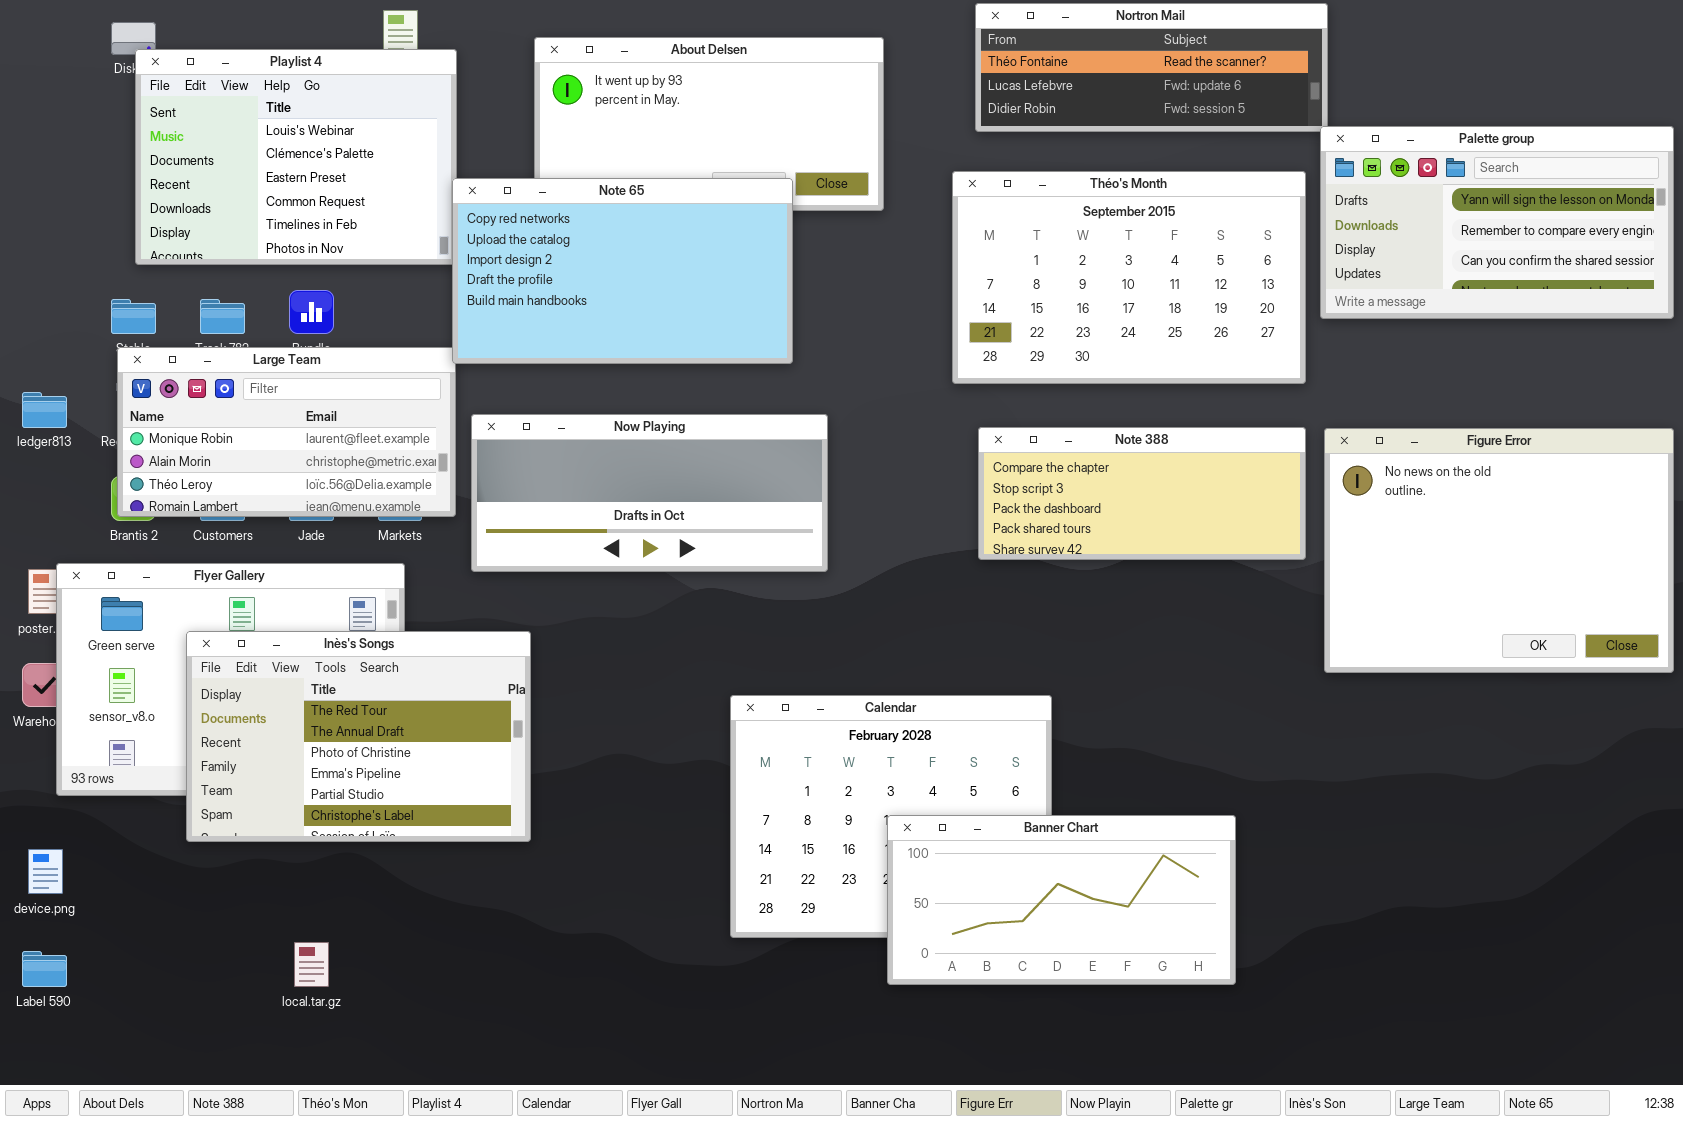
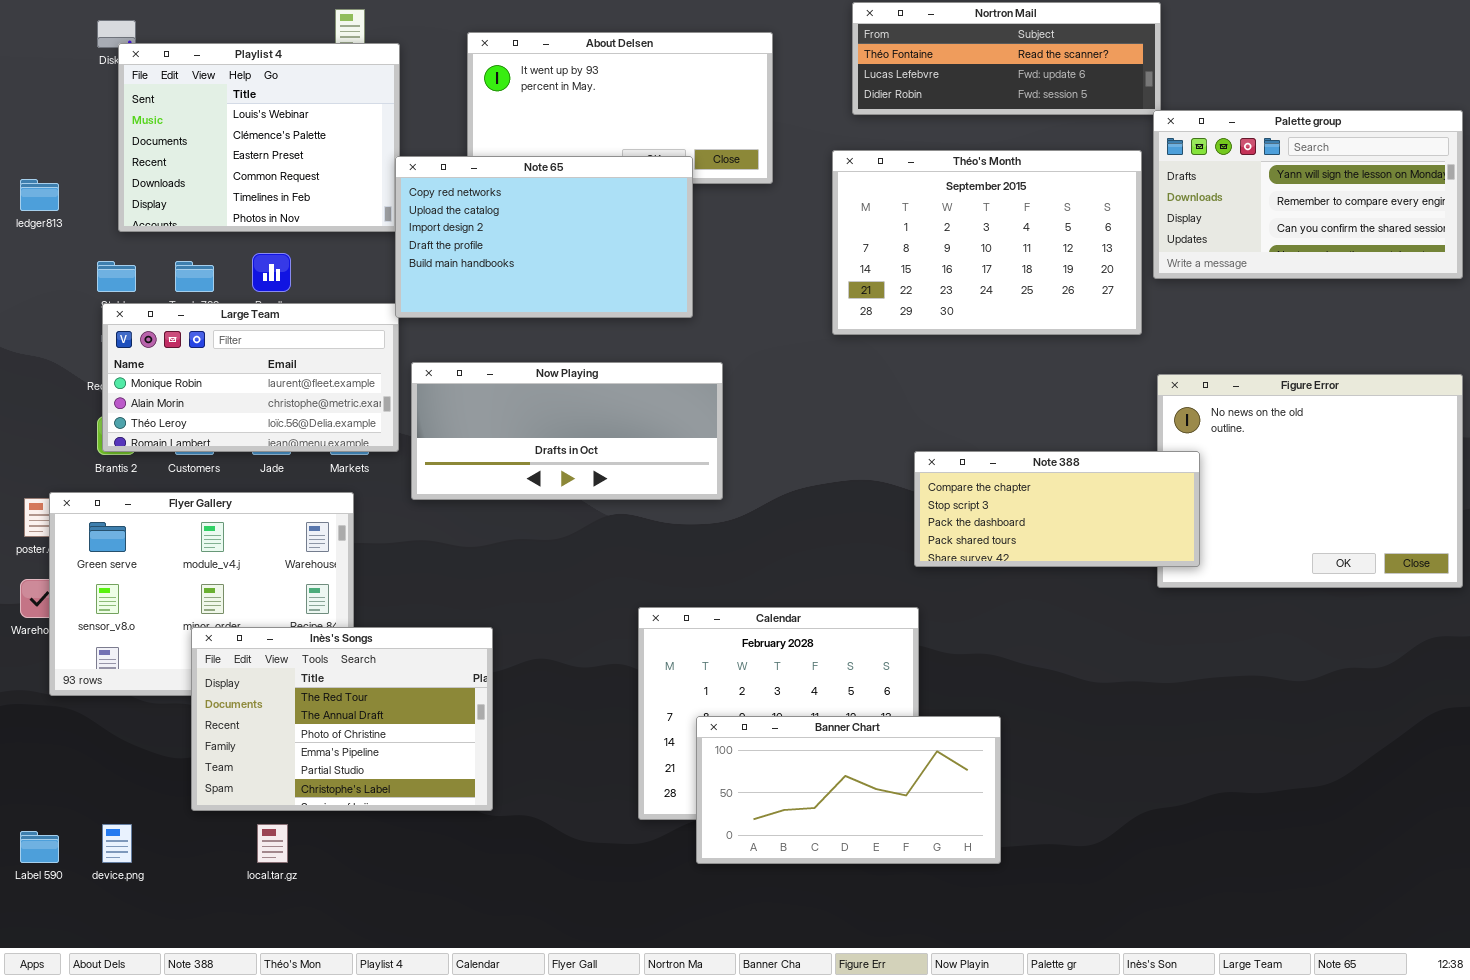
ledger813: [22,392,67,428] -> [20,179,59,211], moved
Note 388: [978,427,1306,560] -> [914,451,1200,567], moved
Inès's Songs: [186,631,531,842] -> [191,627,493,811], moved
Banner Chart: [887,815,1236,985] -> [696,716,1001,864], moved
device.png: [28,849,63,894] -> [102,824,132,863], moved

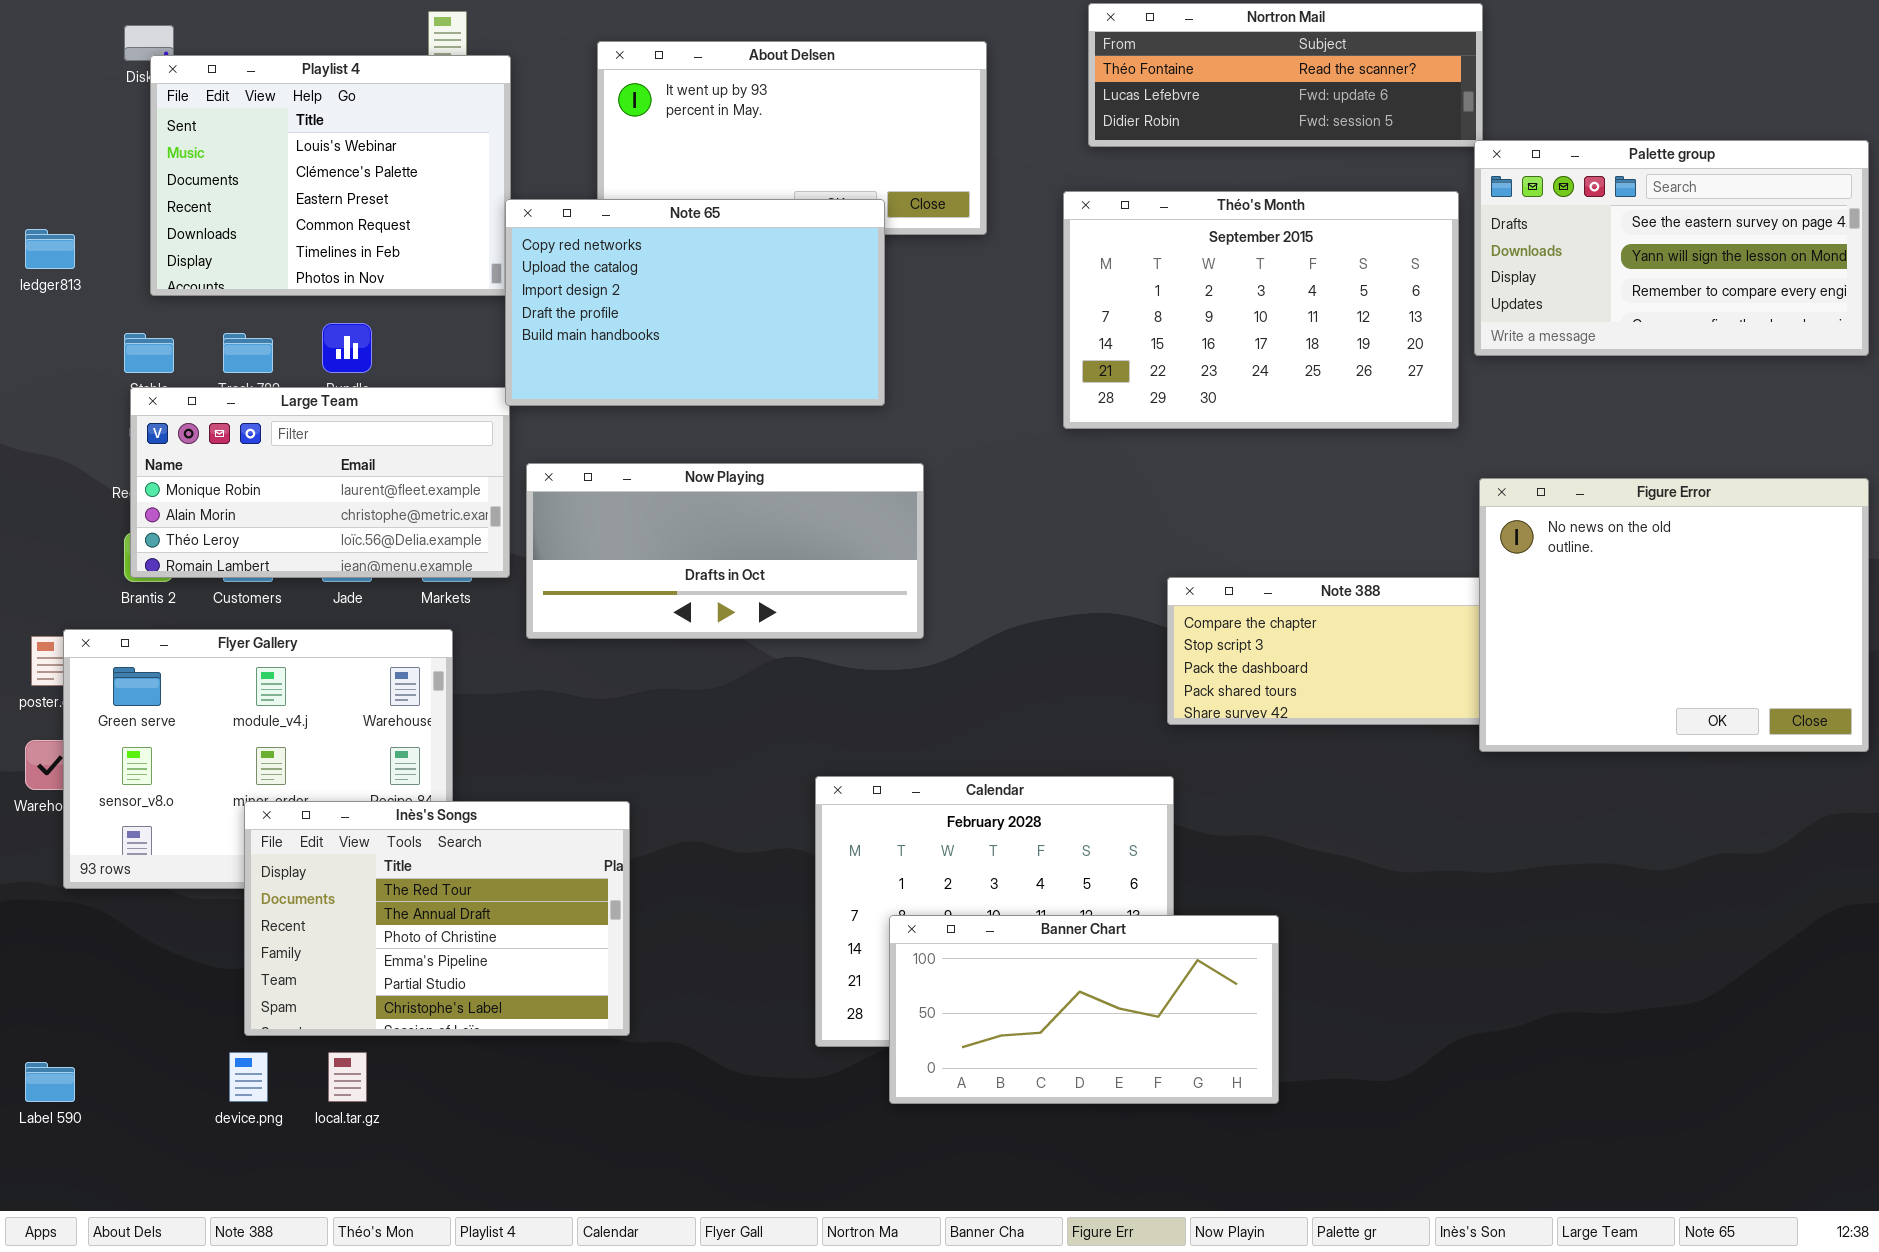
Palette group: [1153,110,1463,279] -> [1474,140,1869,356], scrolled up 1 row
Figure Error: [1157,374,1463,588] -> [1479,478,1869,752], raised
device.png: [102,824,132,863] -> [229,1052,268,1102], moved

